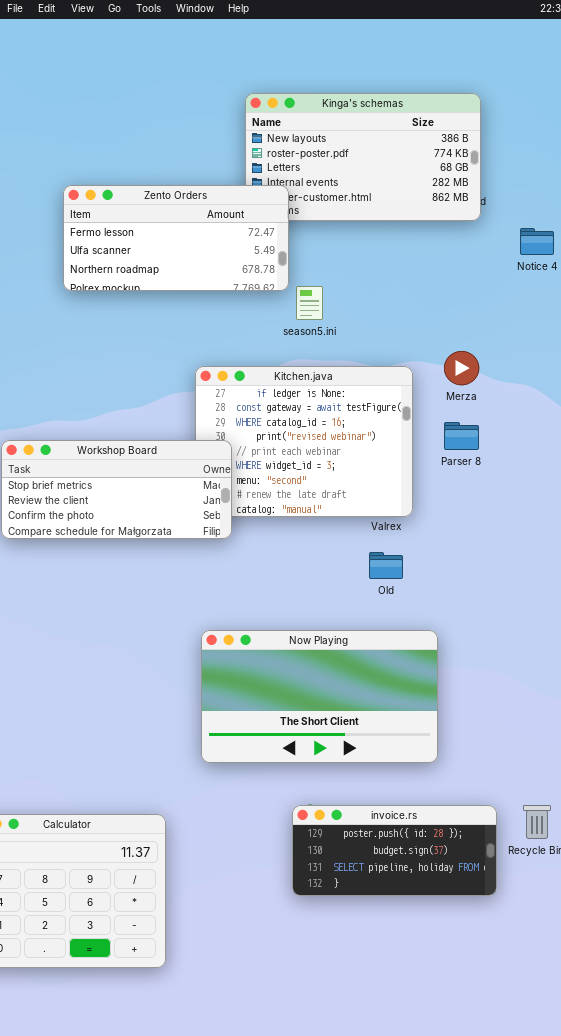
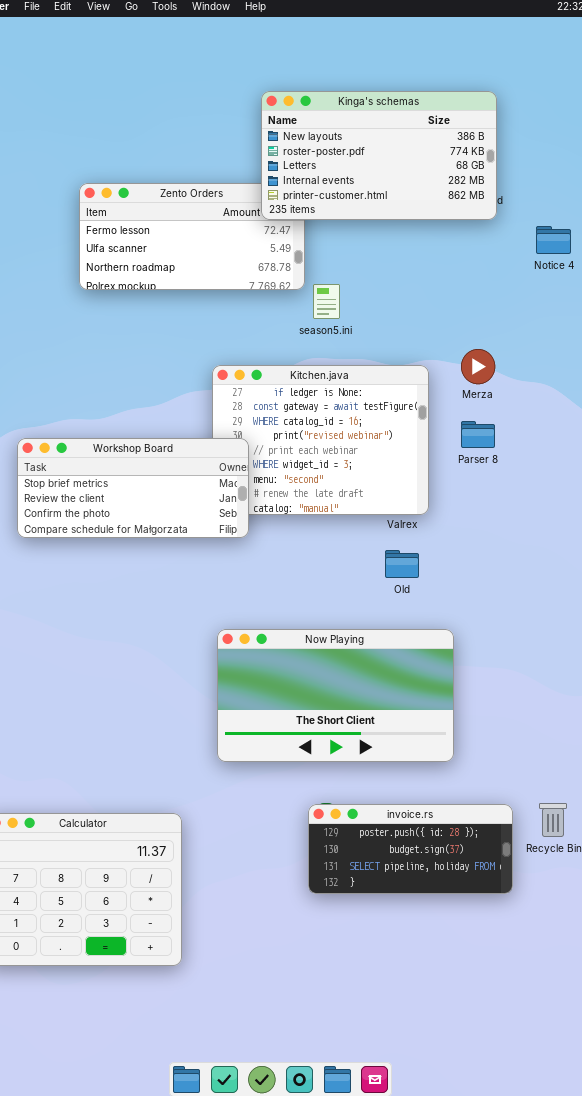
Kinga's schemas: [245,93,481,221] -> [261,91,497,220], raised

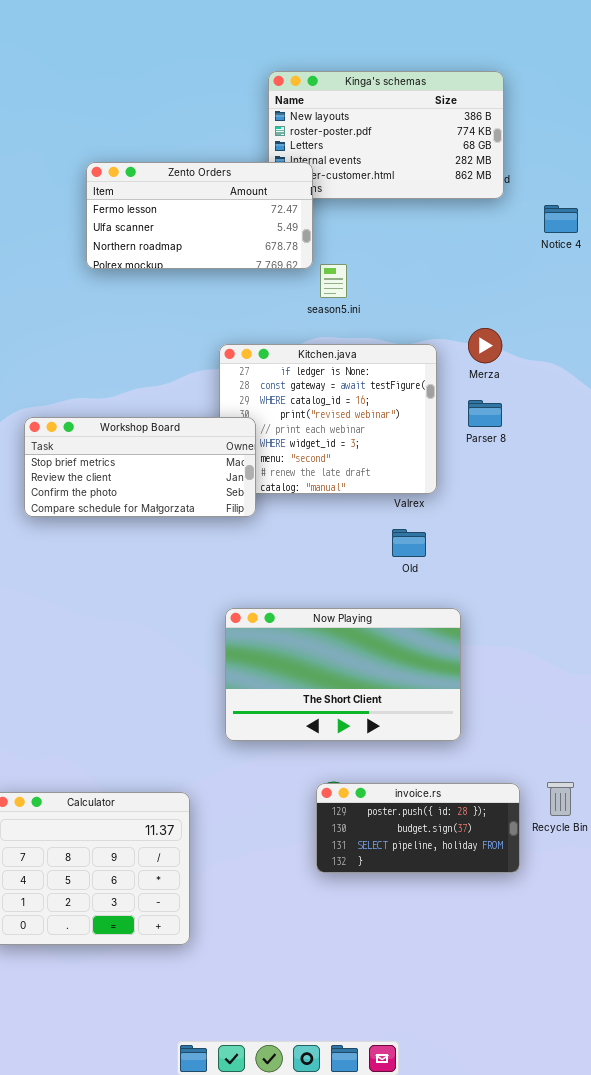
Zento Orders: [79,183,305,290] -> [86,162,313,269], raised

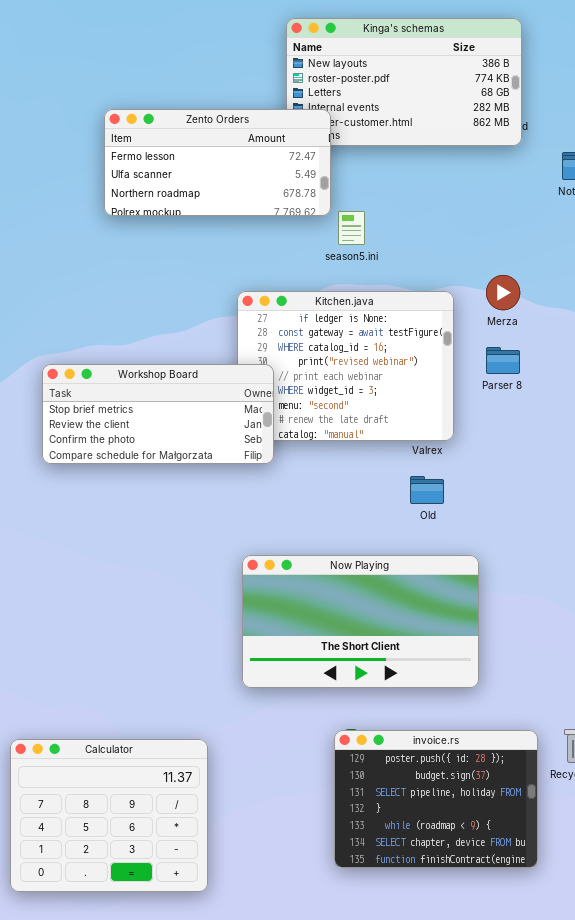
invoice.rs: [316,783,520,873] -> [334,730,538,868], resized

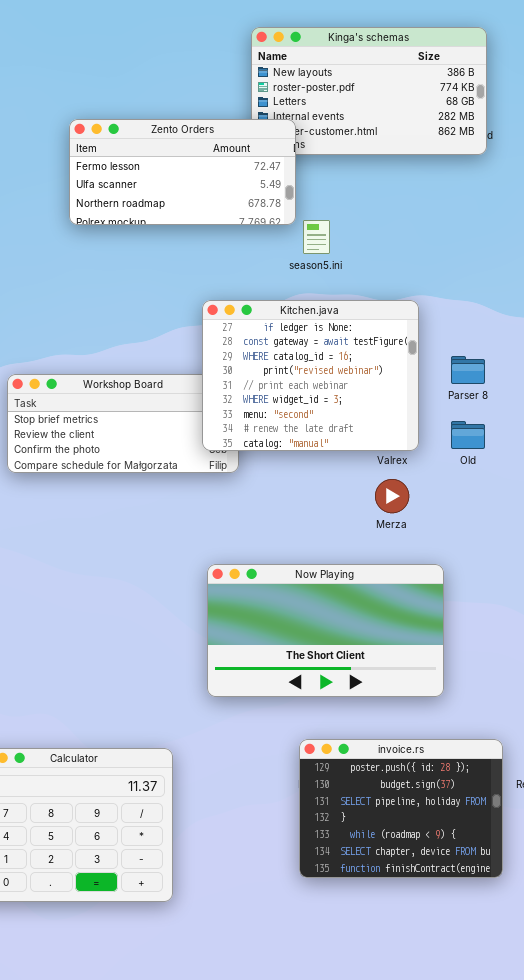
Merza: [486,275,520,310] -> [375,479,409,513], moved
Kitchen.java: [237,291,454,441] -> [202,300,419,451], raised
Old: [410,476,444,504] -> [451,421,485,449], moved

